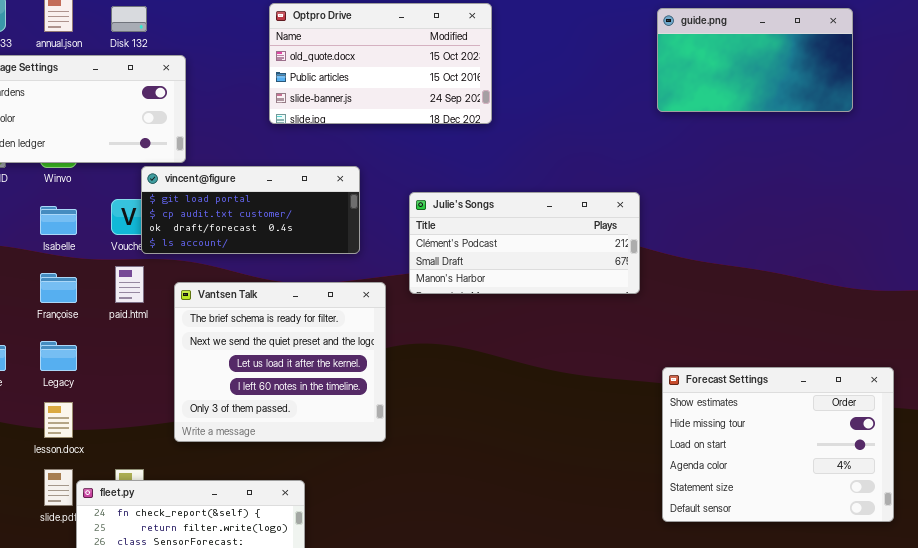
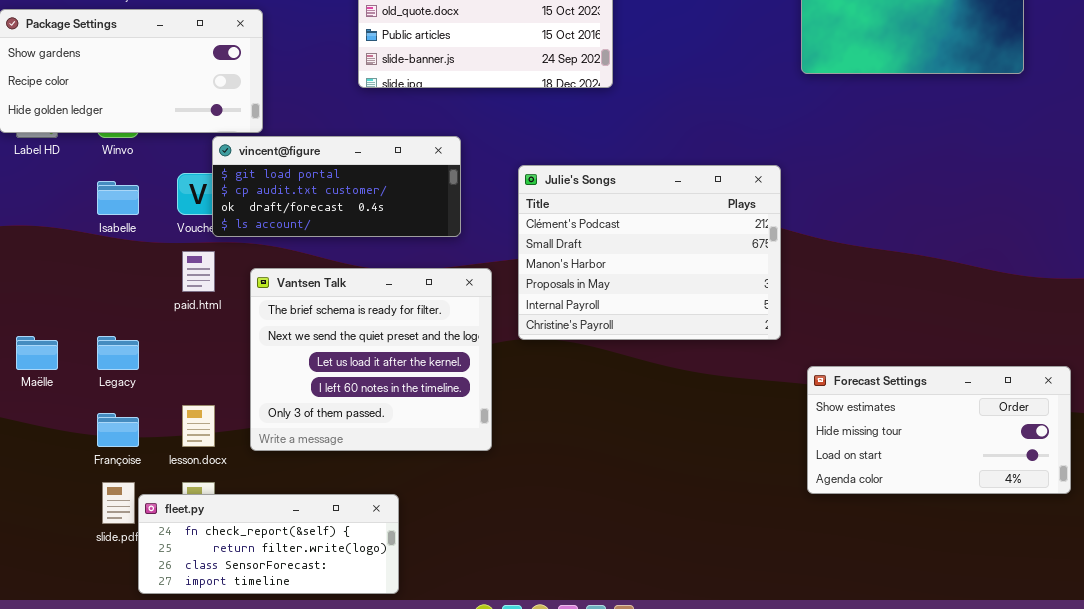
Julie's Songs: [409,192,640,294] -> [518,165,781,340], resized
Françoise: [40,273,77,303] -> [97,413,139,447], moved
Forecast Settings: [662,367,894,522] -> [807,366,1071,494], resized
lesson.docx: [44,402,73,438] -> [182,405,215,447], moved

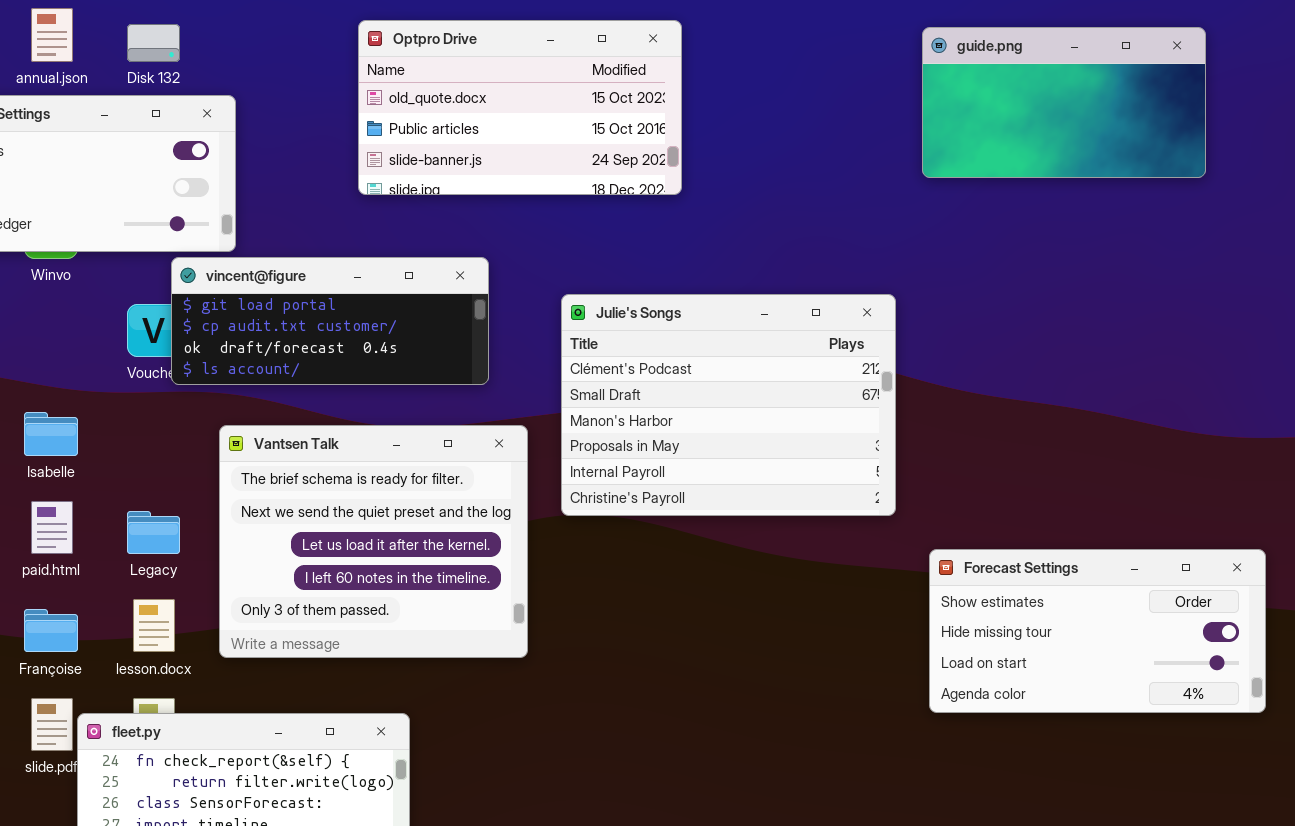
Isabelle: [97,181,139,215] -> [24,412,78,456], moved
paid.html: [182,251,215,292] -> [31,501,73,554], moved
Legacy: [97,336,139,370] -> [127,511,180,554], moved

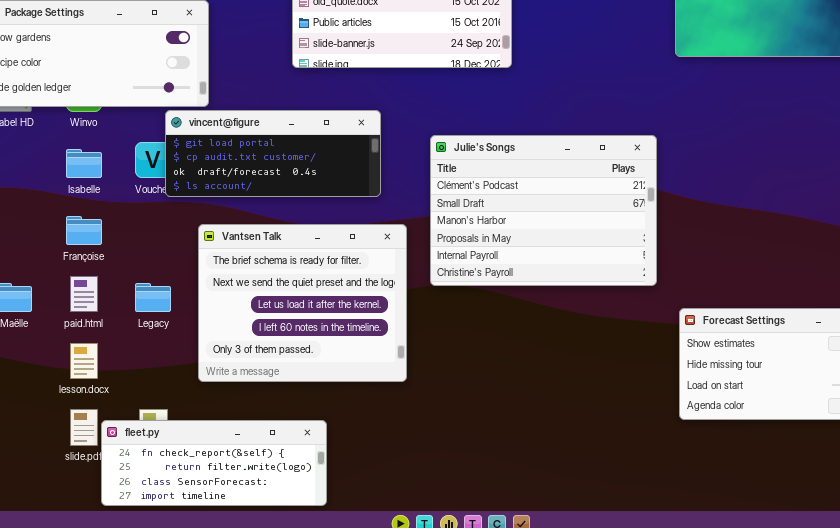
Isabelle: [24,412,78,456] -> [66,149,102,178], moved
lesson.docx: [133,599,175,652] -> [70,343,98,379], moved
Françoise: [24,609,78,652] -> [66,216,102,245], moved

